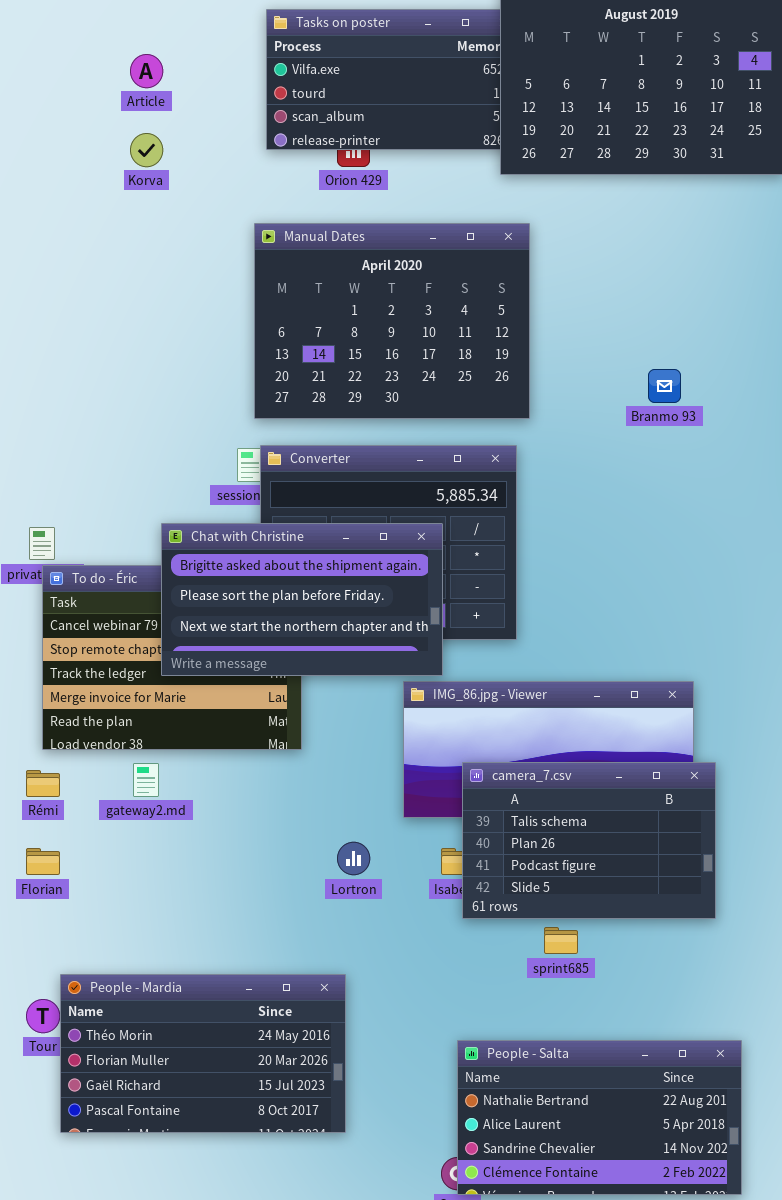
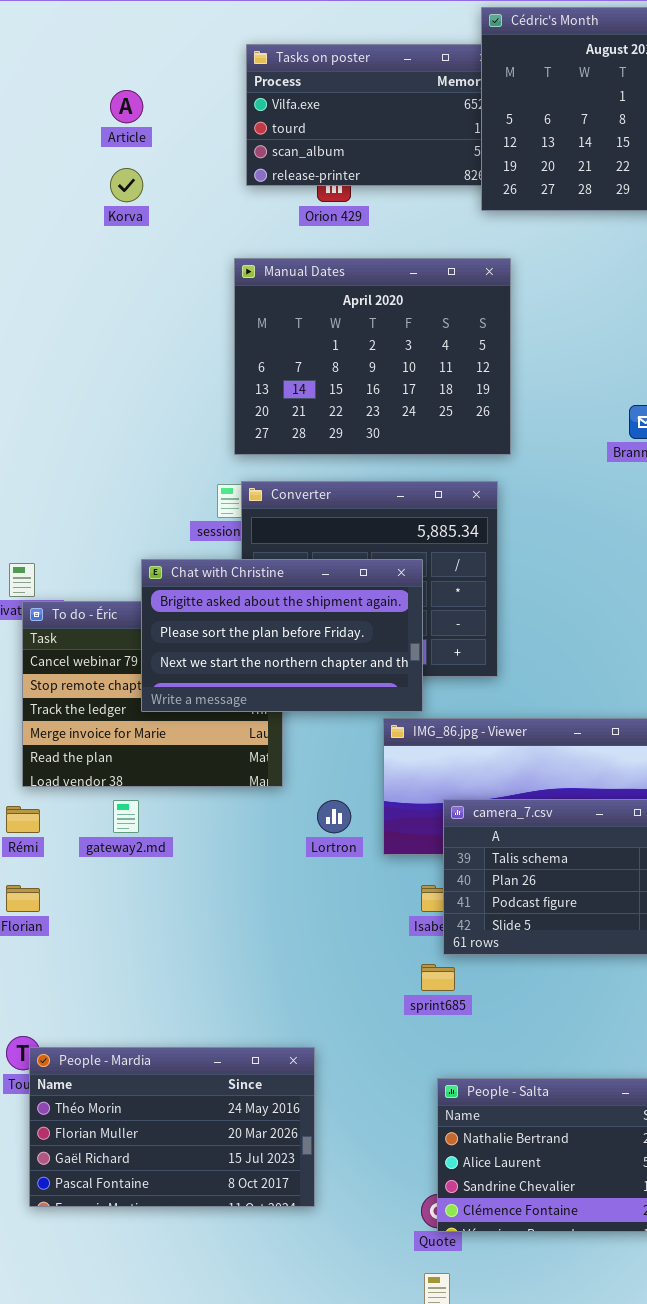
Lortron: [337,842,370,875] -> [317,800,351,833], moved
sprint685: [544,927,578,954] -> [421,964,455,991], moved
People - Mardia: [60,974,346,1133] -> [29,1047,315,1207], moved

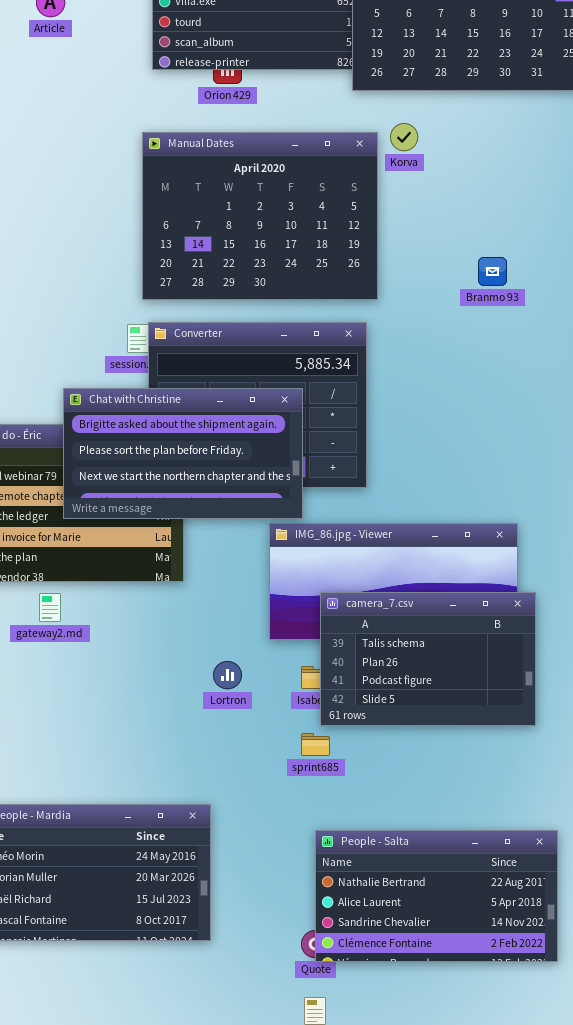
Korva: [110,168,143,202] -> [390,123,418,151], moved
Lortron: [317,800,351,833] -> [213,661,242,689], moved

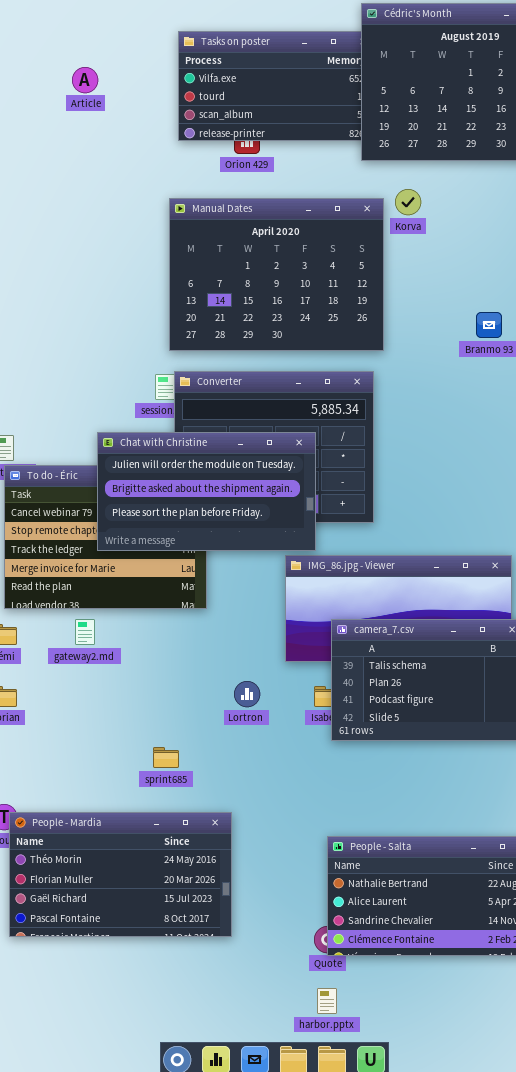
Chat with Christine: [63,388,303,519] -> [97,432,316,551], scrolled up 1 row
sprint685: [301,733,330,756] -> [153,747,179,768], moved

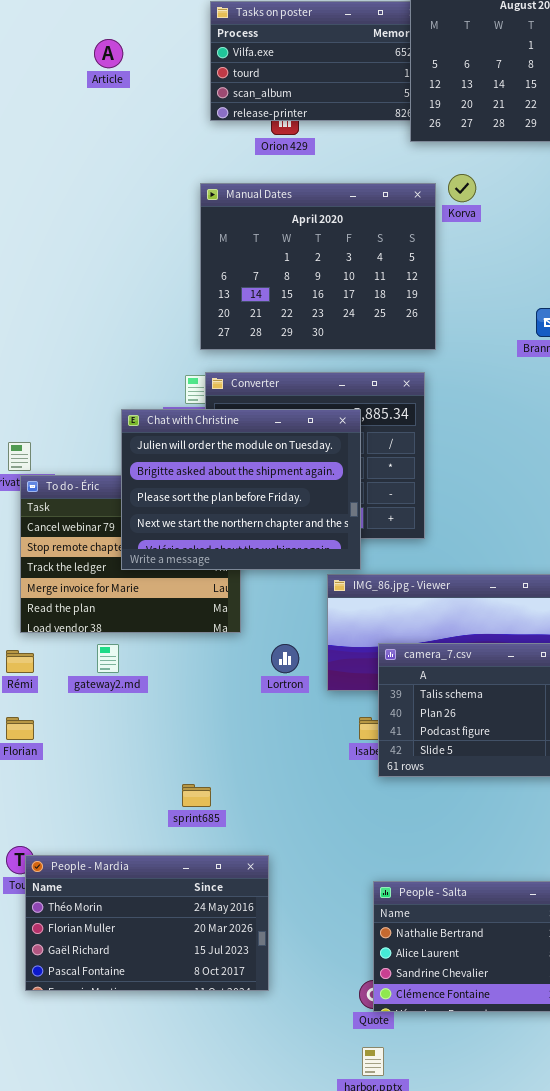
Chat with Christine: [97,432,316,551] -> [121,409,361,570], resized
Lortron: [234,681,260,707] -> [271,644,299,673], moved

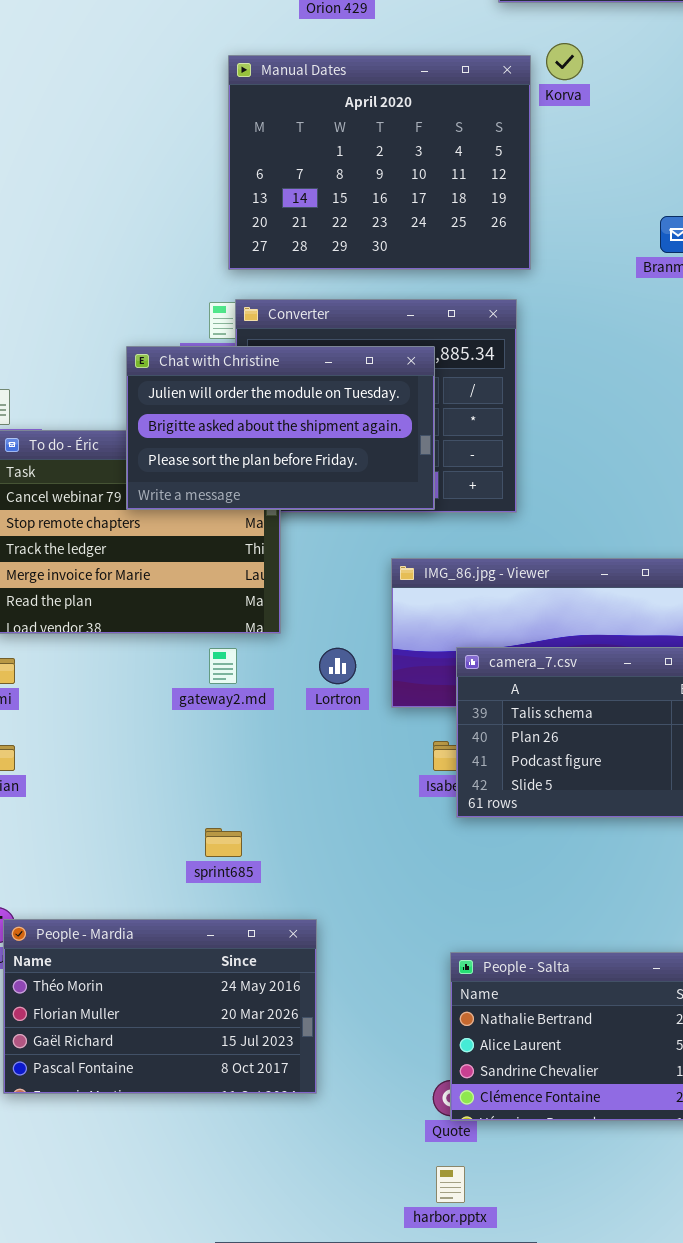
Chat with Christine: [121,409,361,570] -> [126,346,435,510], resized
gateway2.md: [97,644,119,673] -> [209,648,237,684], moved

